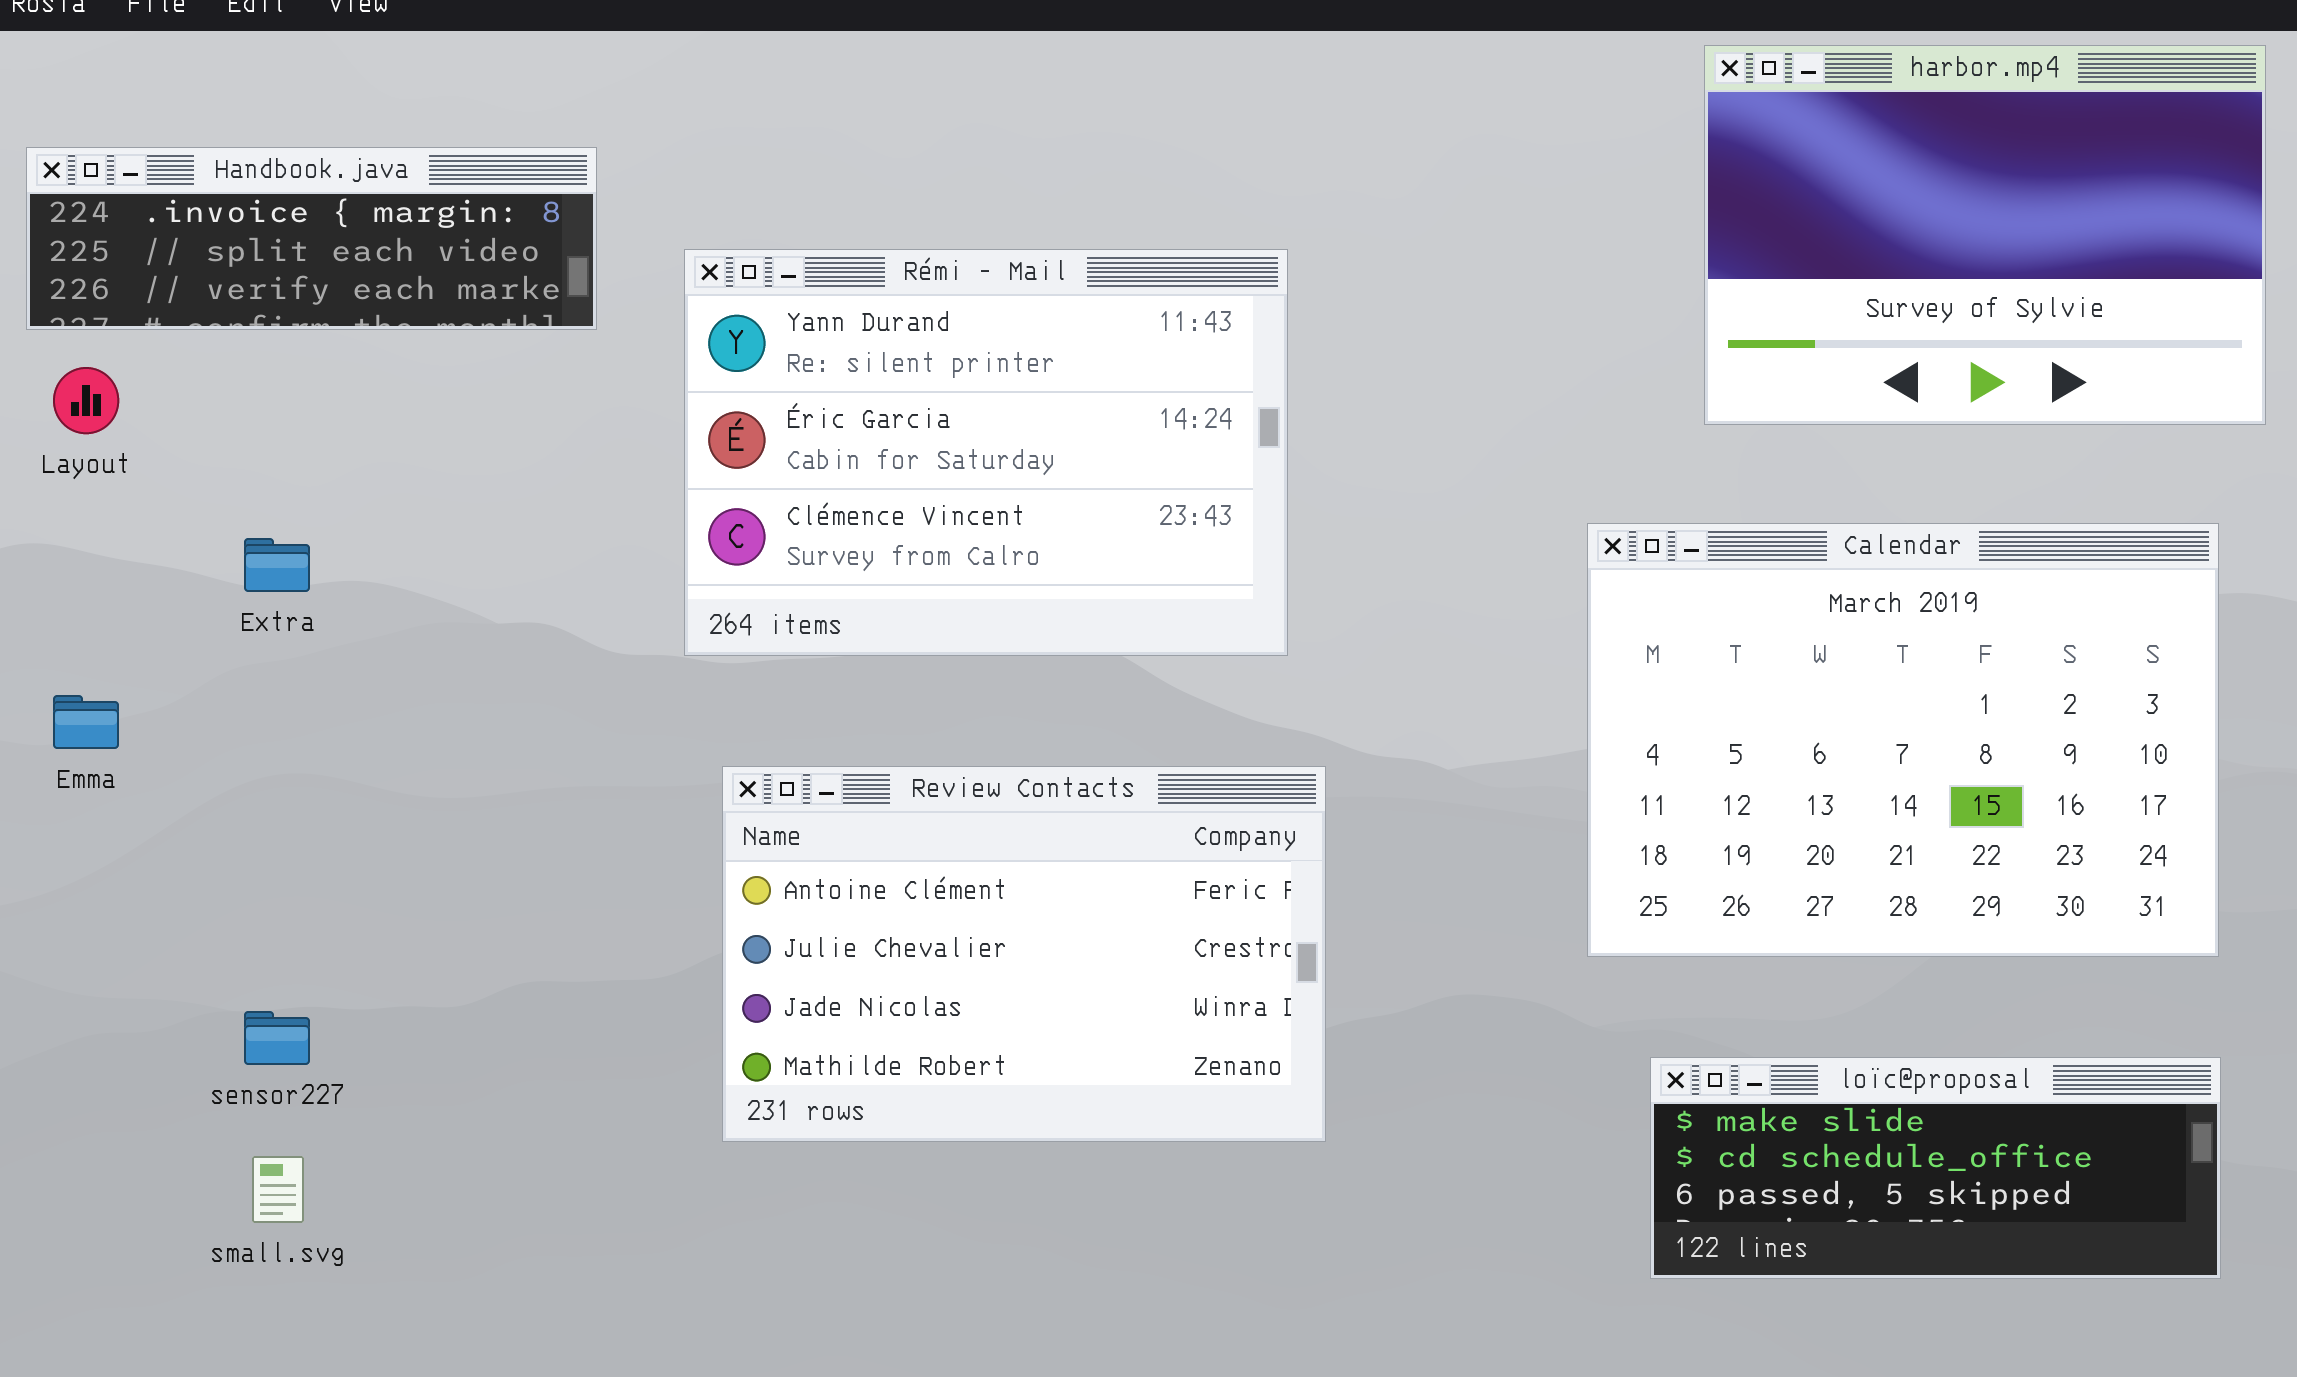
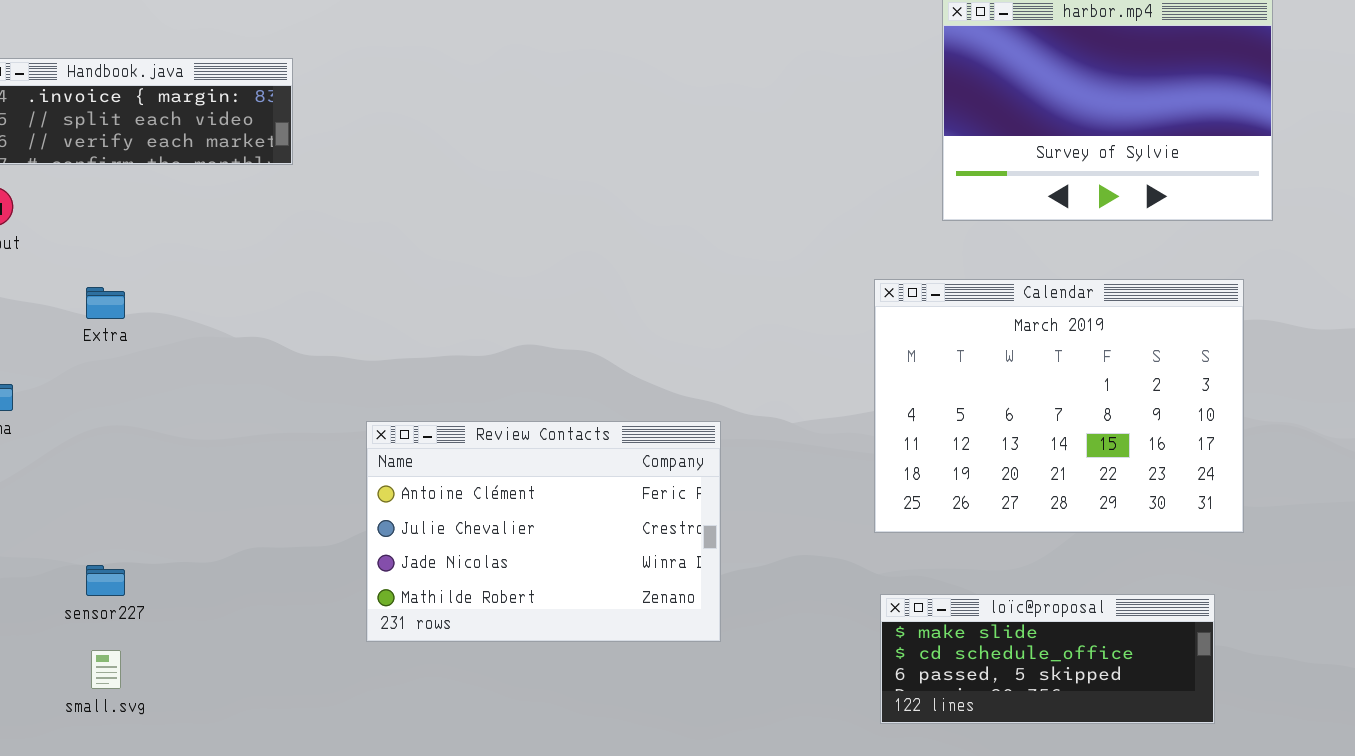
Rémi - Mail: [684,249,1288,656] -> none, closed
loïc@proposal: [1650,1057,2221,1279] -> [880,594,1215,724], moved

